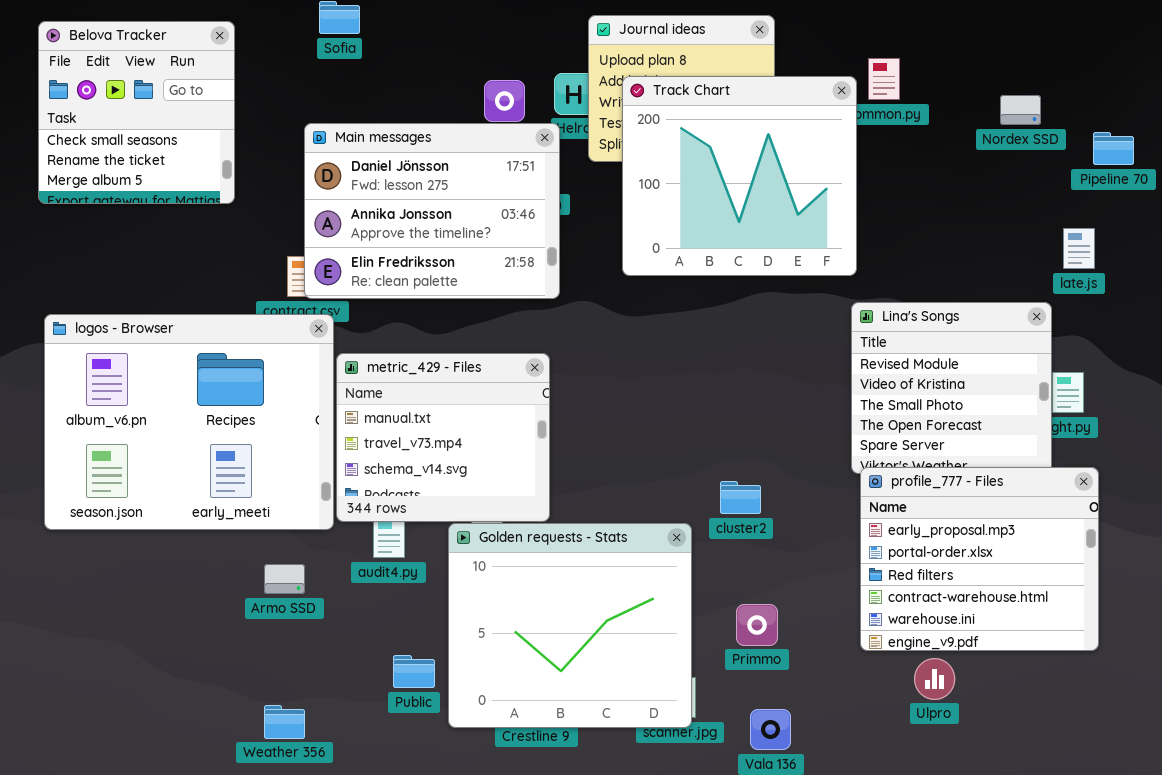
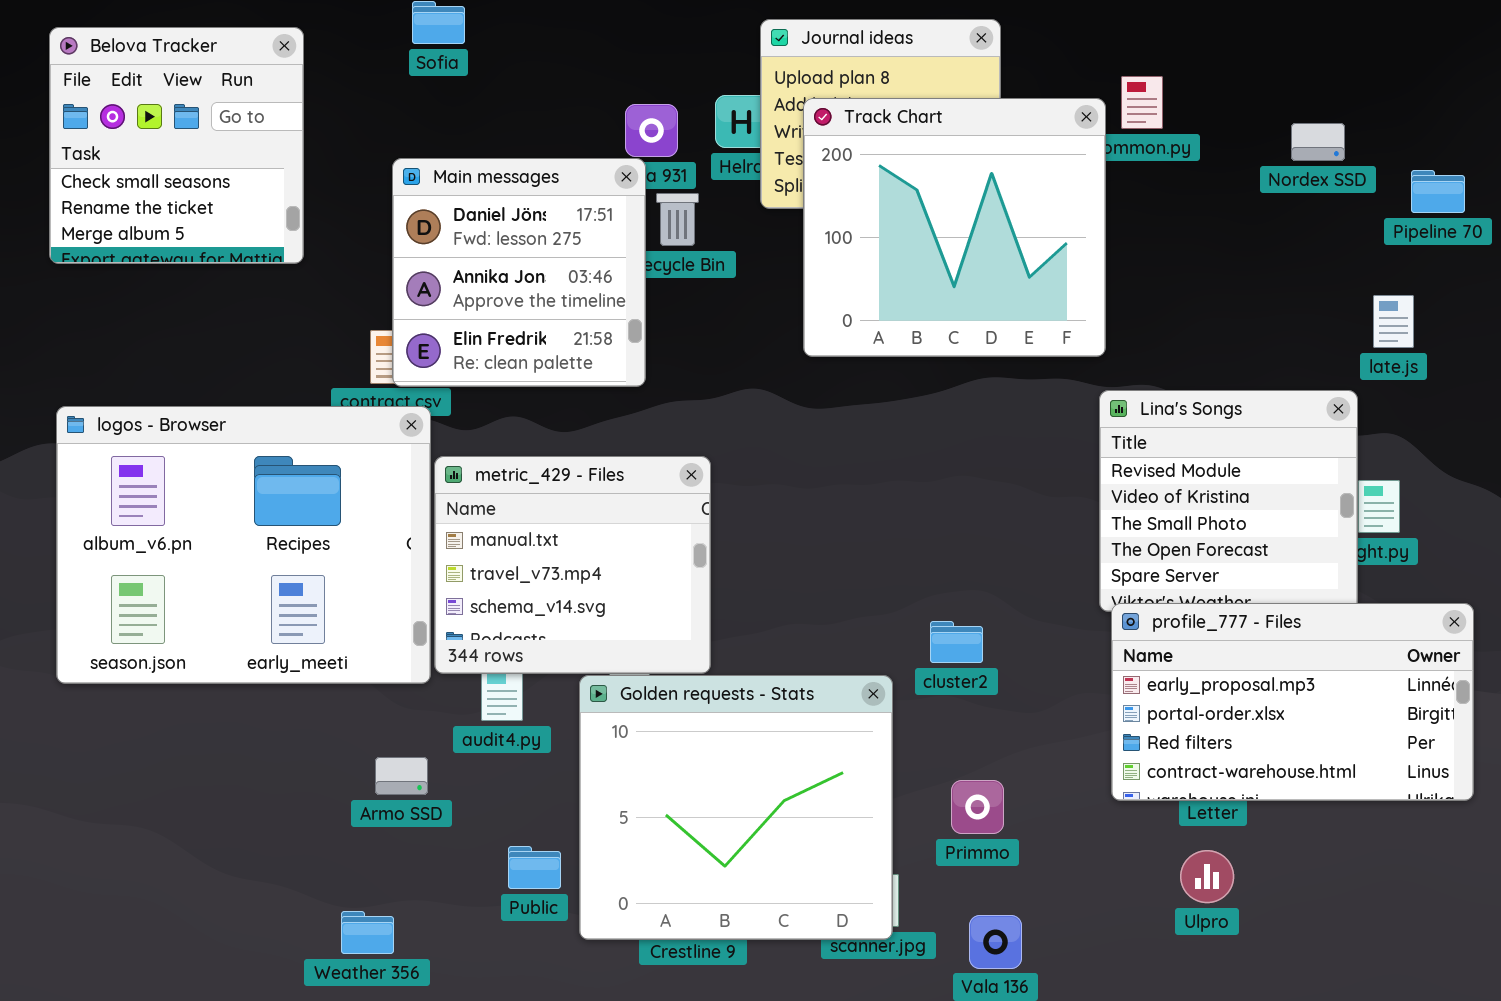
Main messages: [304,123,560,299] -> [392,158,646,387], resized
profile_777 - Files: [860,467,1099,651] -> [1111,603,1474,801], resized
Armo SSD: [264,564,305,594] -> [375,757,428,795], moved

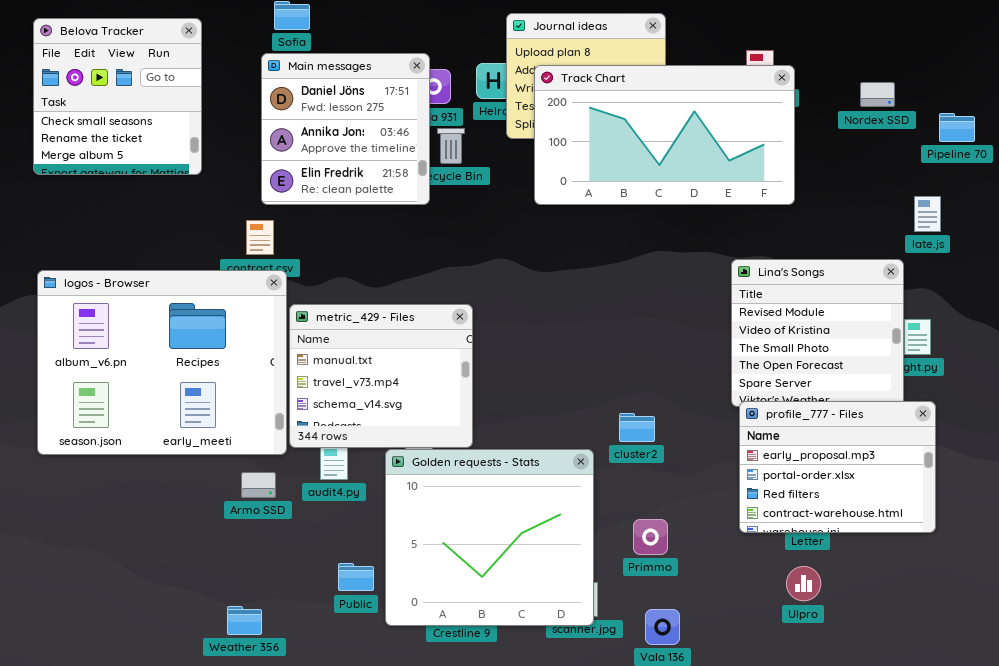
Track Chart: [803,98,1106,357] -> [534,65,795,205], resized
Main messages: [392,158,646,387] -> [261,53,430,205], moved
profile_777 - Files: [1111,603,1474,801] -> [739,401,936,533], resized
Armo SSD: [375,757,428,795] -> [241,472,276,498], moved

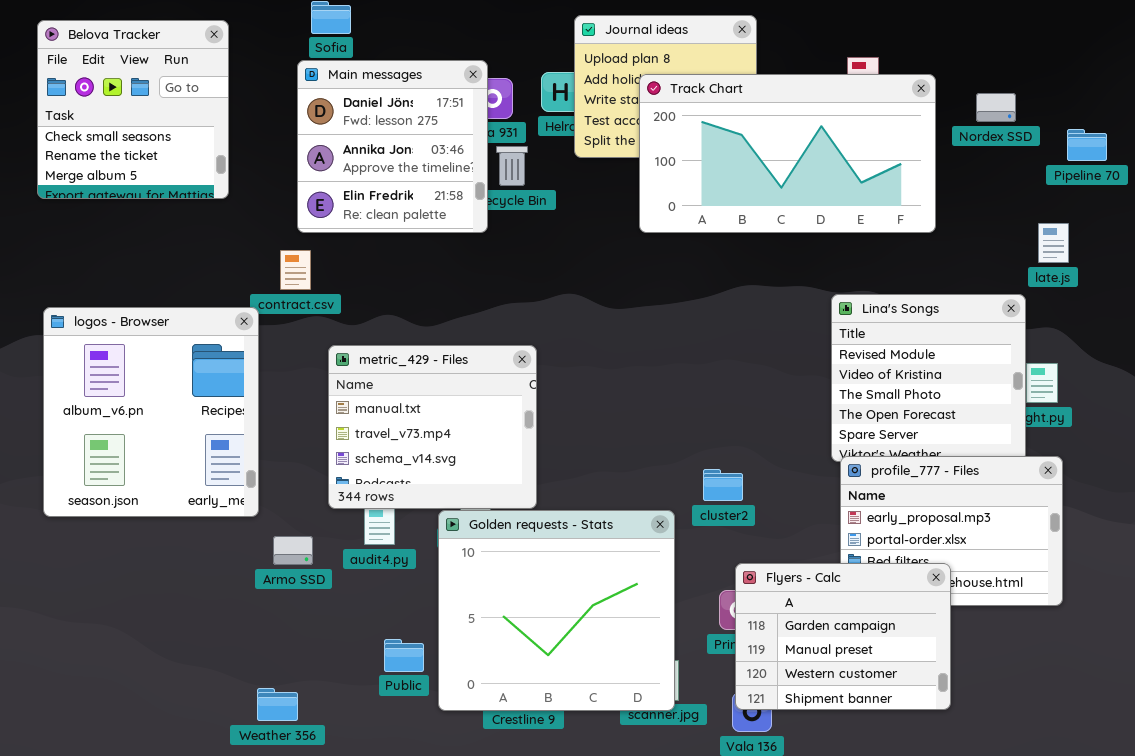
Track Chart: [534,65,795,205] -> [639,74,936,233], moved
logos - Browser: [37,270,287,455] -> [43,307,259,517], resized
Flyers - Calc: none -> [735,563,951,710], opened

